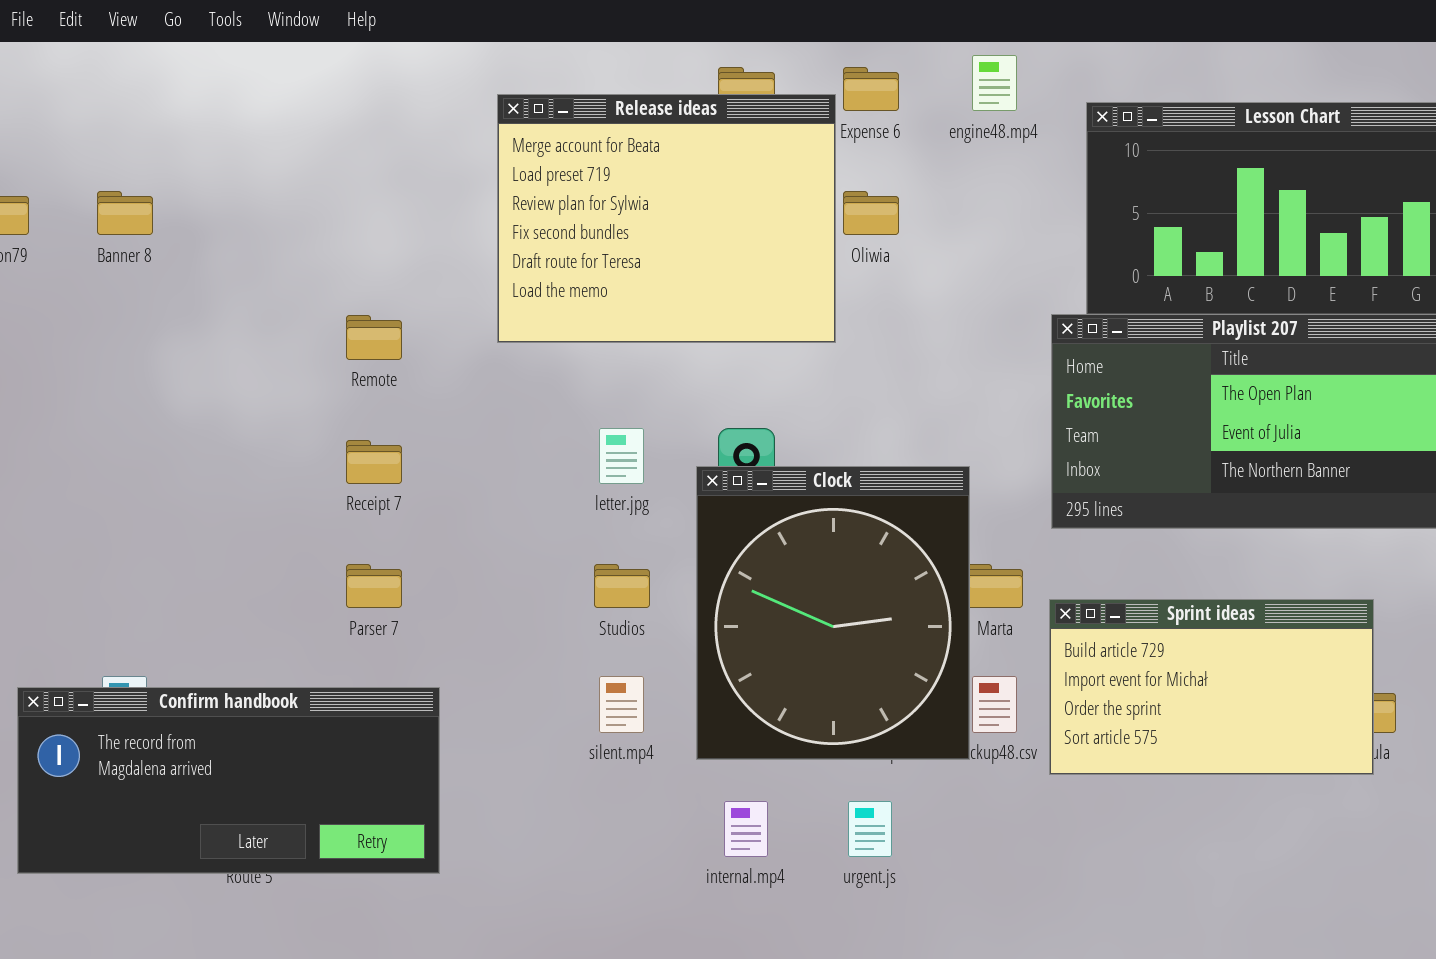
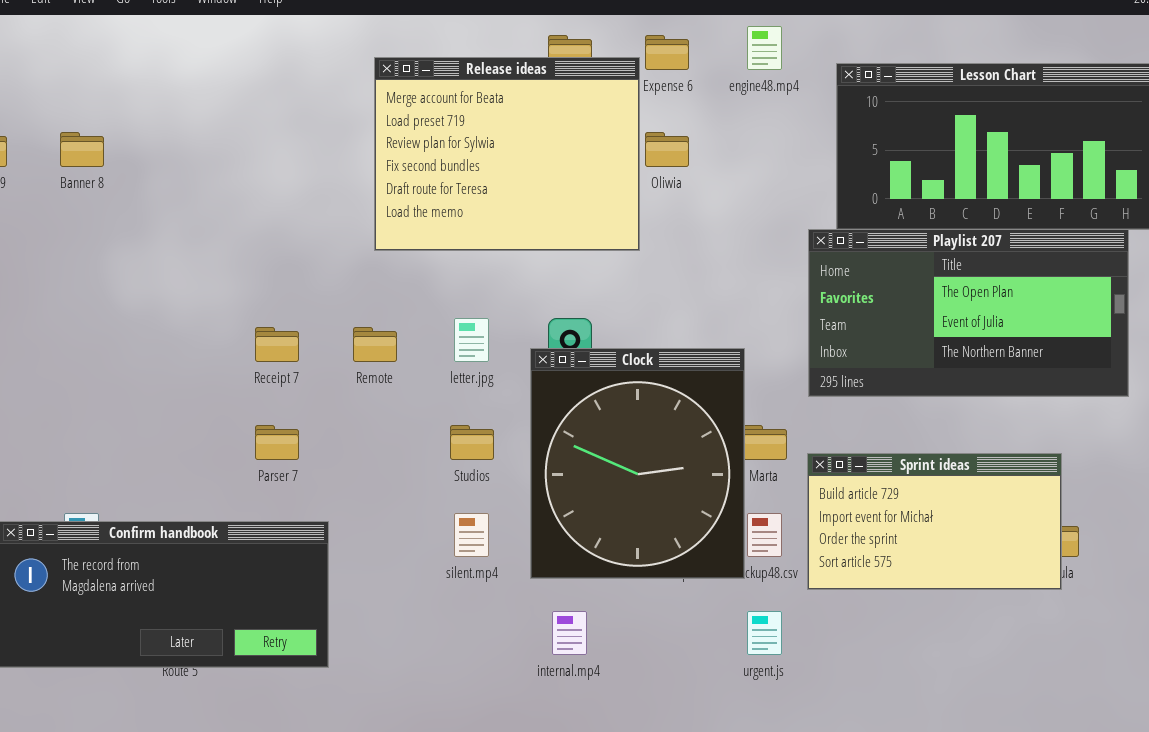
Remote: [346,315,402,360] -> [353,327,397,362], moved
urgent.js: [848,801,892,857] -> [747,611,782,655], moved

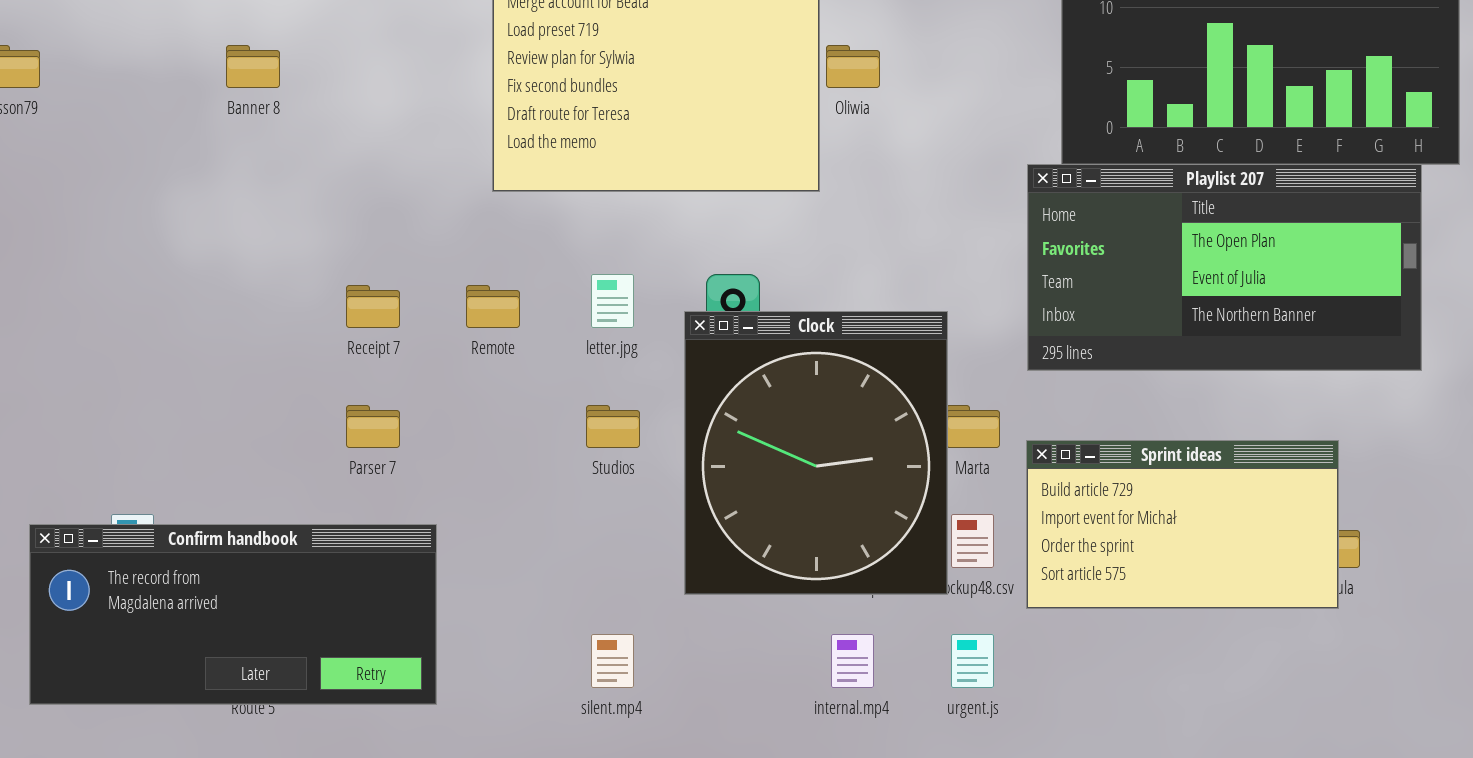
Banner 8: [60,132,104,167] -> [226,45,280,88], moved
silent.mp4: [454,513,489,557] -> [591,634,634,688], moved
internal.mp4: [552,611,587,655] -> [831,634,874,688], moved

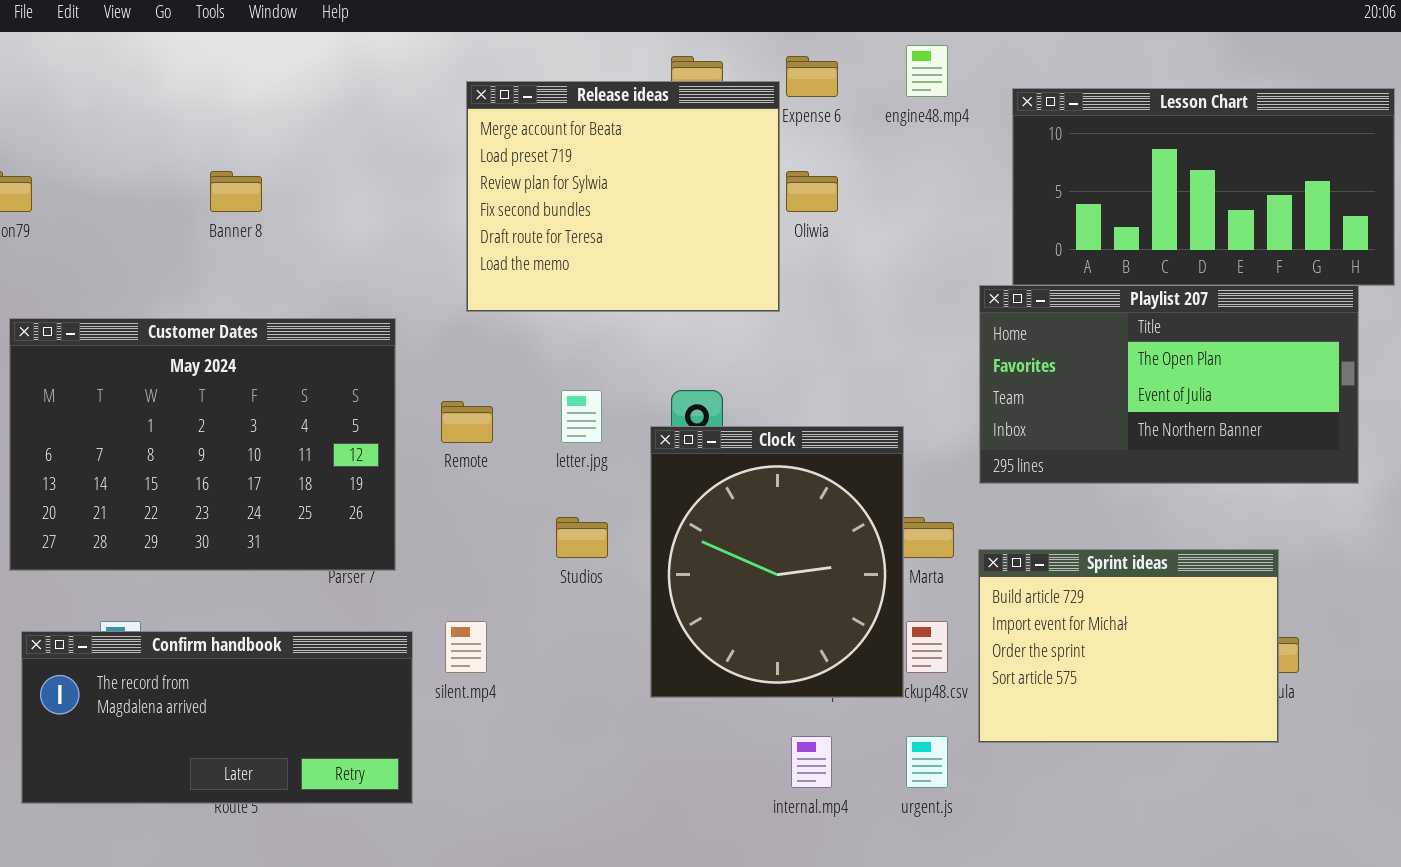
Customer Dates: none -> [9,318,396,571], opened
Sprint ideas: [1026,440,1339,609] -> [978,549,1279,743], resized
silent.mp4: [591,634,634,688] -> [445,621,487,673], moved

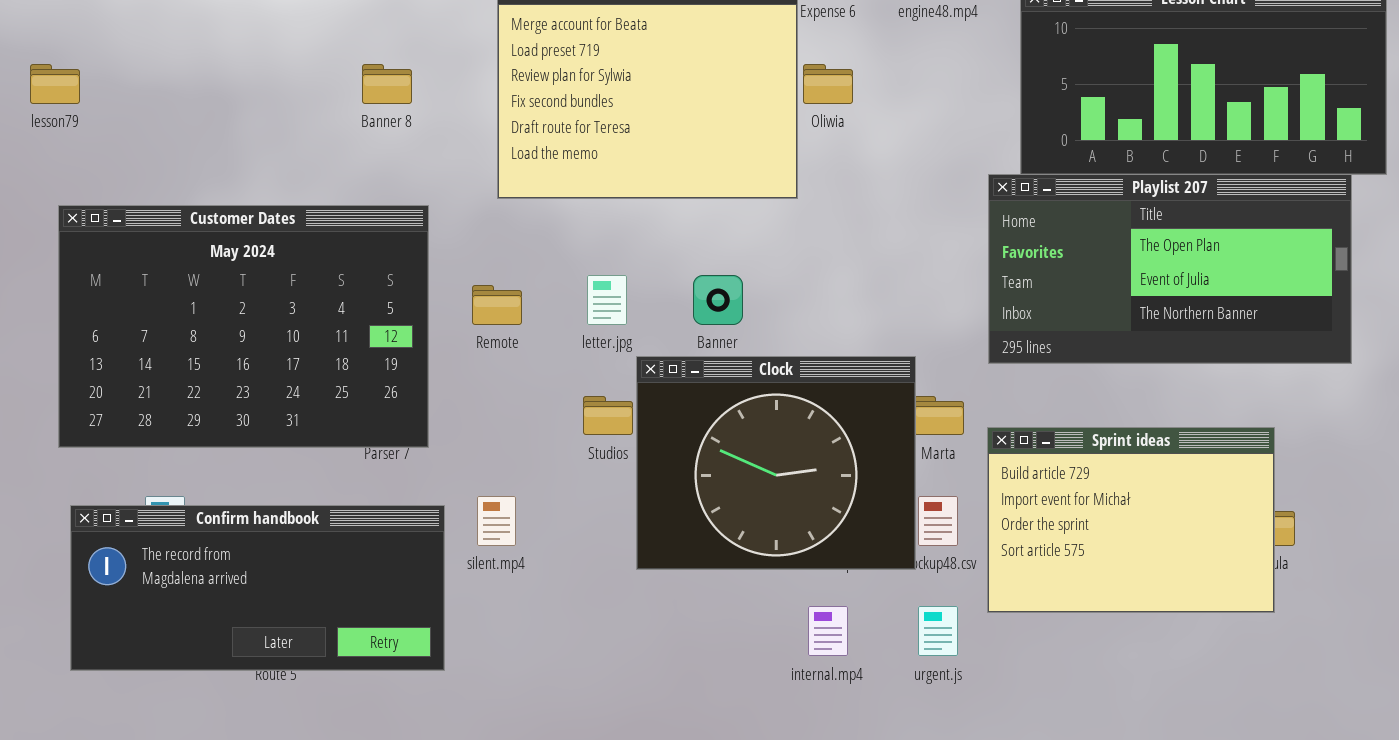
Banner 8: [210,171,262,212] -> [362,64,412,104], moved
Clock: [650,426,904,698] -> [636,356,916,570], resized

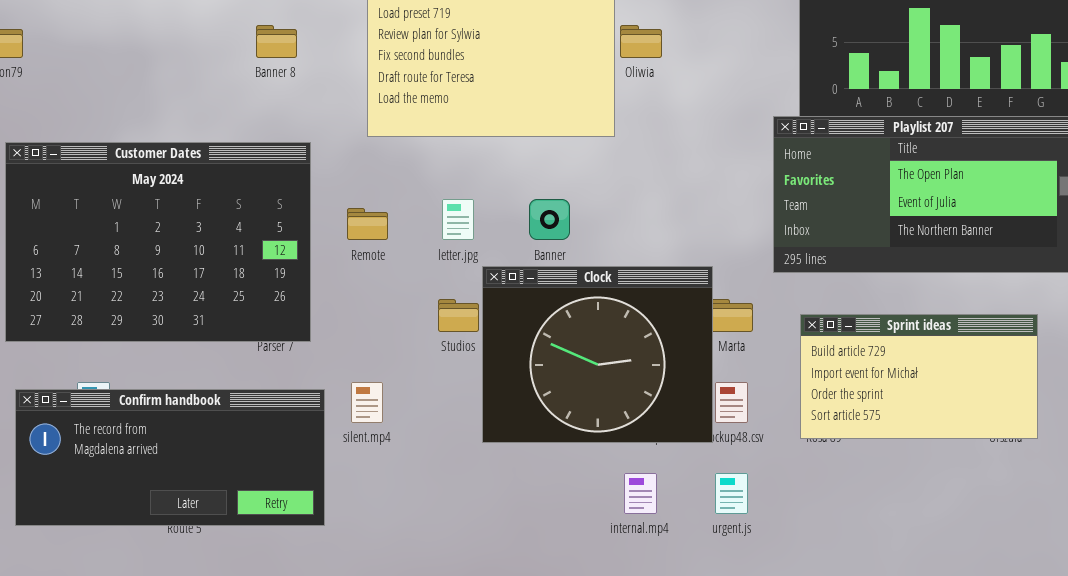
Sprint ideas: [987,427,1275,613] -> [800,314,1038,439], moved, resized

